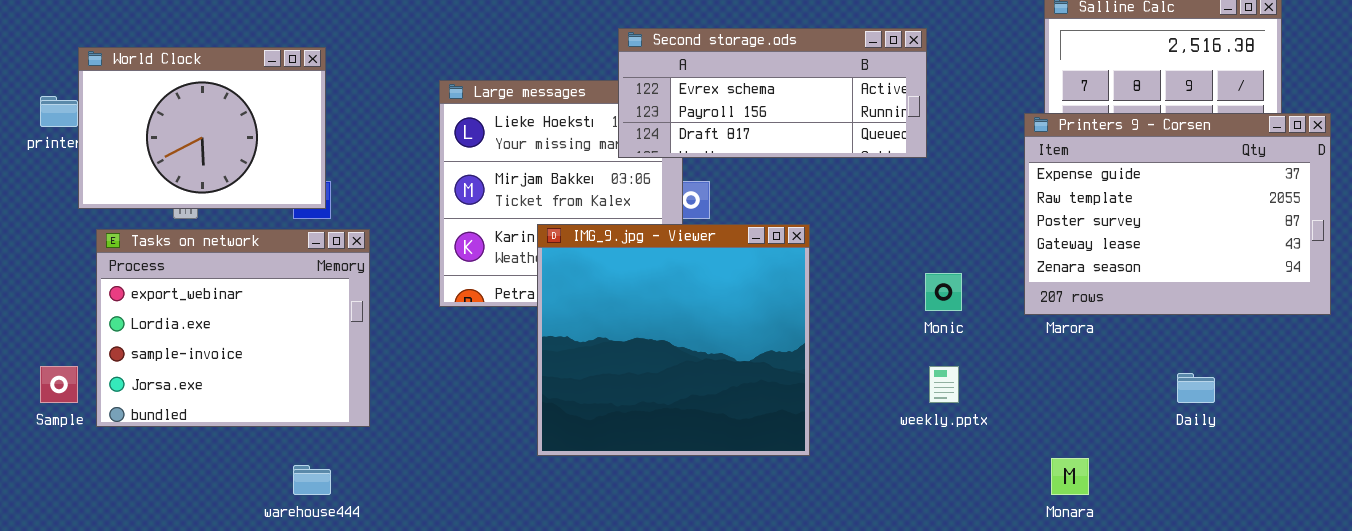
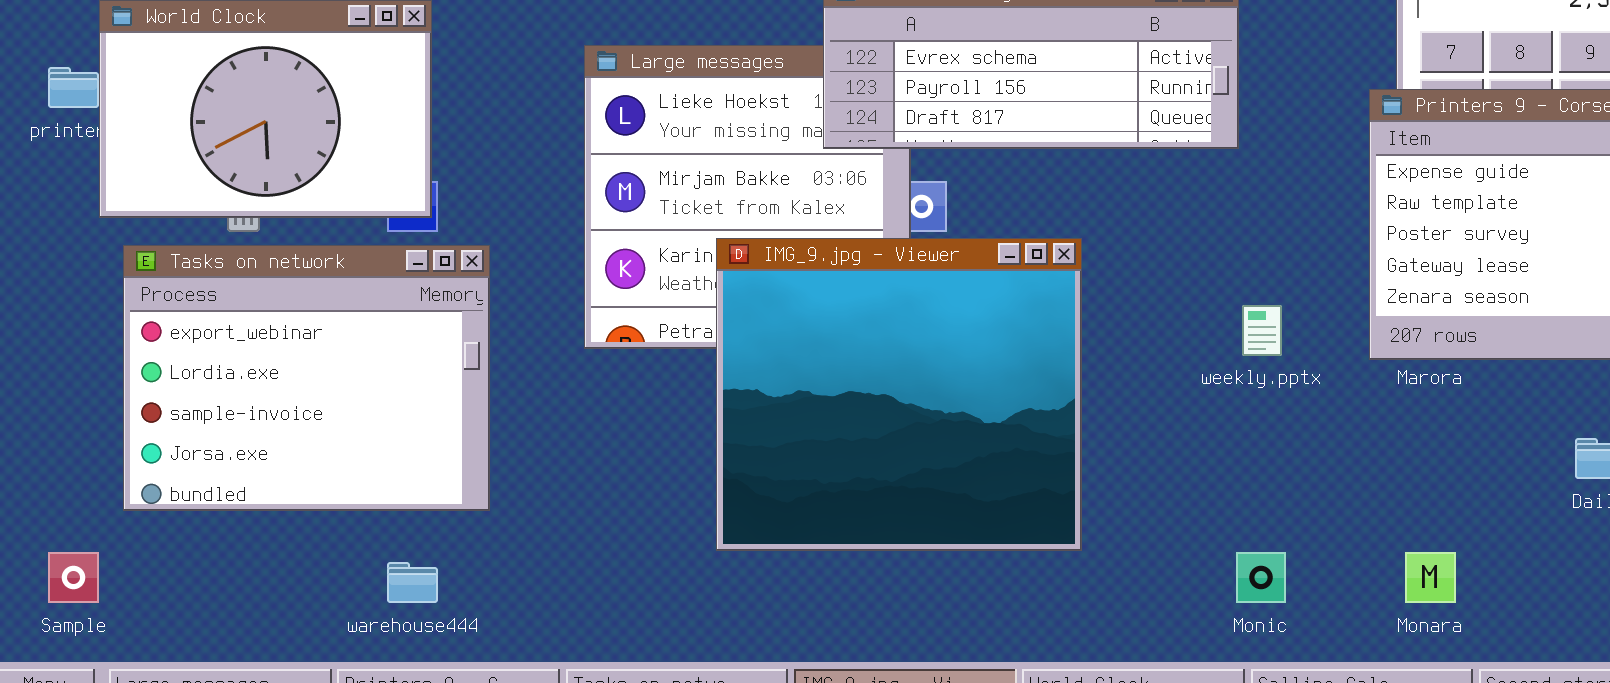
Monic: [925,273,962,311] -> [1236,552,1286,603], moved
Sample: [40,366,78,403] -> [48,552,99,603], moved
weekly.pptx: [929,366,959,403] -> [1242,305,1282,356], moved

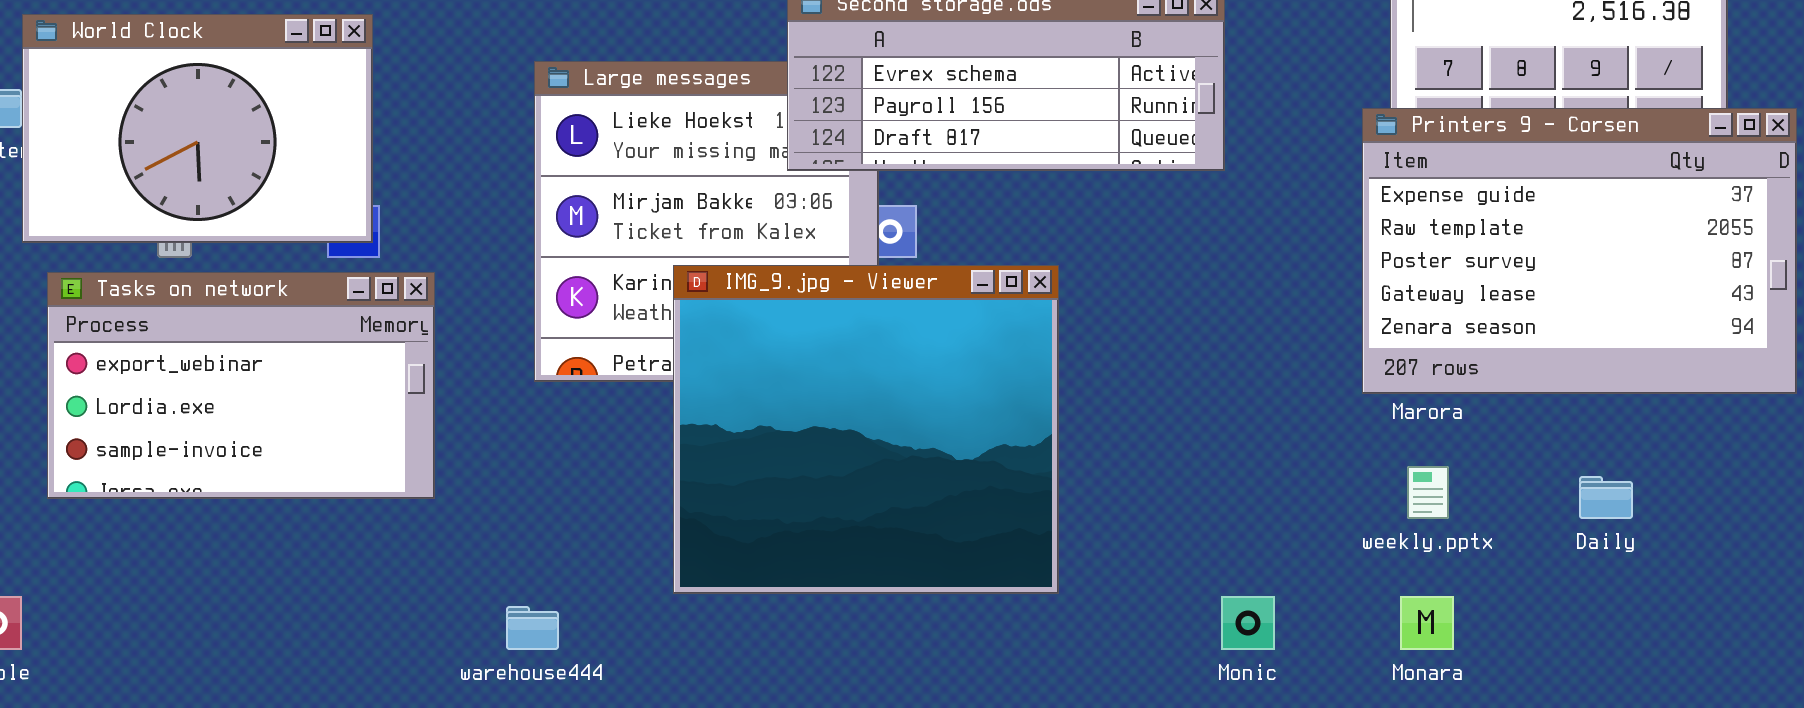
Tasks on network: [123,245,490,511] -> [47,272,435,499], resized
weekly.pptx: [1242,305,1282,356] -> [1407,466,1449,519], moved
warehouse444: [387,562,438,603] -> [506,606,559,650], moved

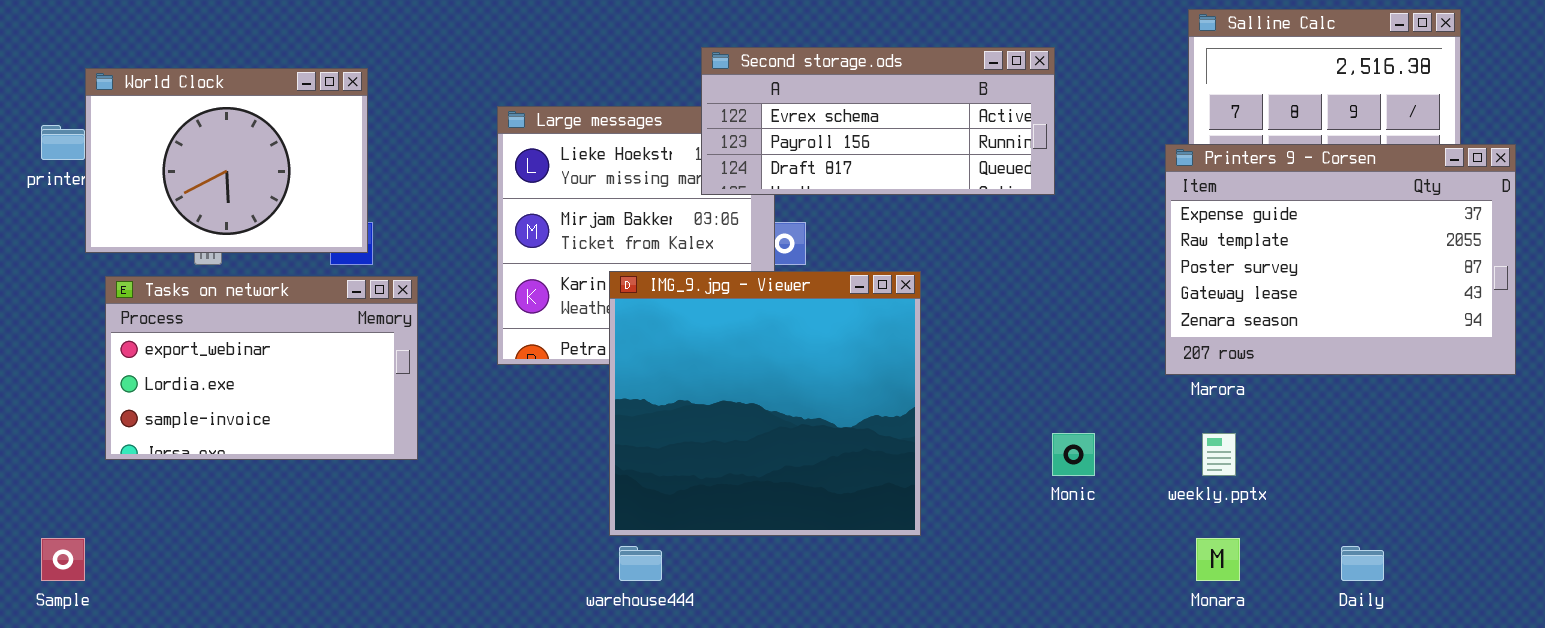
Daily: [1579,476,1633,519] -> [1341,546,1384,581], moved
Monic: [1221,596,1275,650] -> [1052,433,1095,476], moved
warehouse444: [506,606,559,650] -> [619,546,662,581], moved

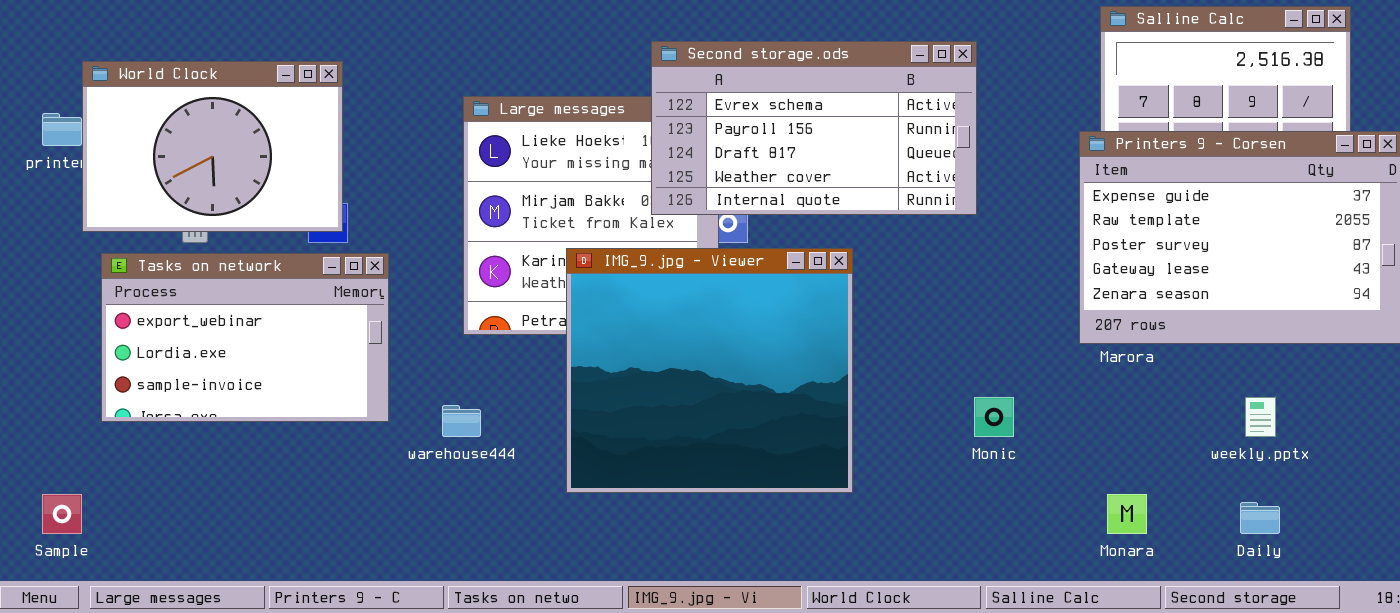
Second storage.ods: [701,47,1055,195] -> [651,41,977,215], resized
weekly.pptx: [1202,433,1236,476] -> [1245,397,1276,437], moved
warehouse444: [619,546,662,581] -> [442,405,481,437], moved

